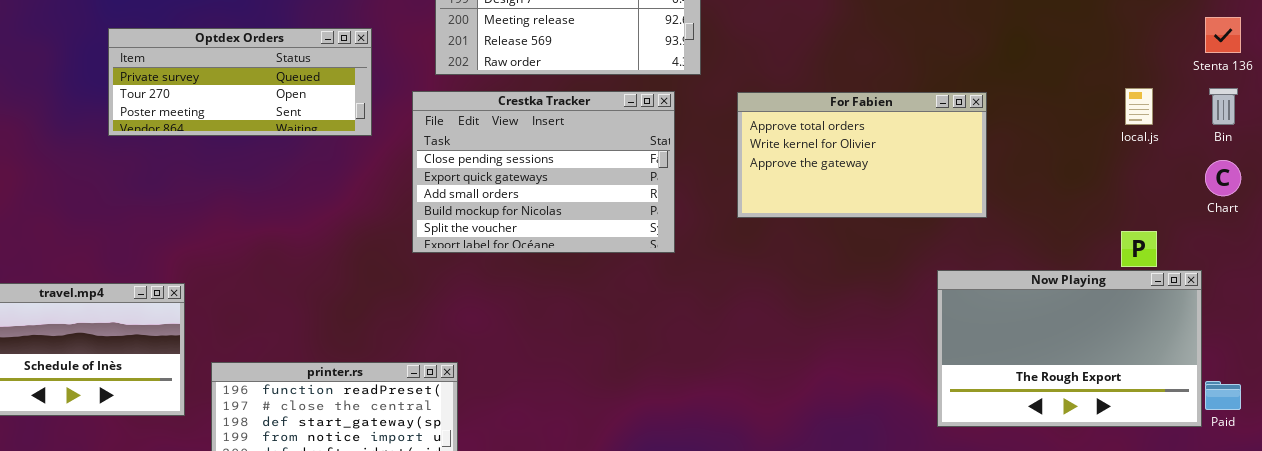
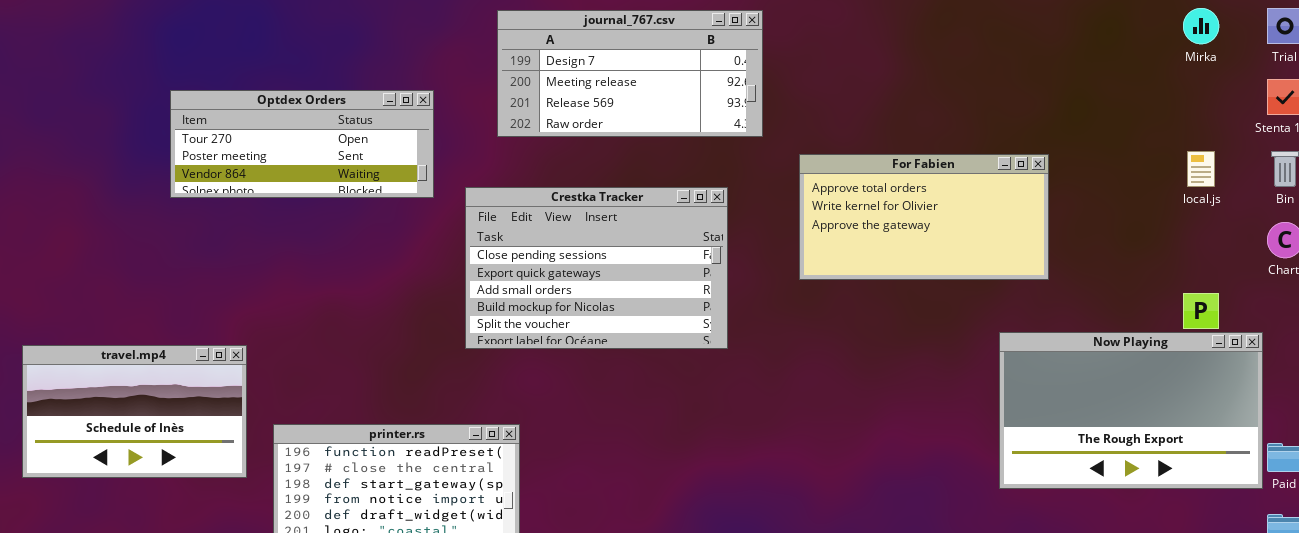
Optdex Orders: [108,28,372,136] -> [170,90,434,198], scrolled down 1 row
Crestka Tracker: [412,91,675,253] -> [465,187,728,349], moved

